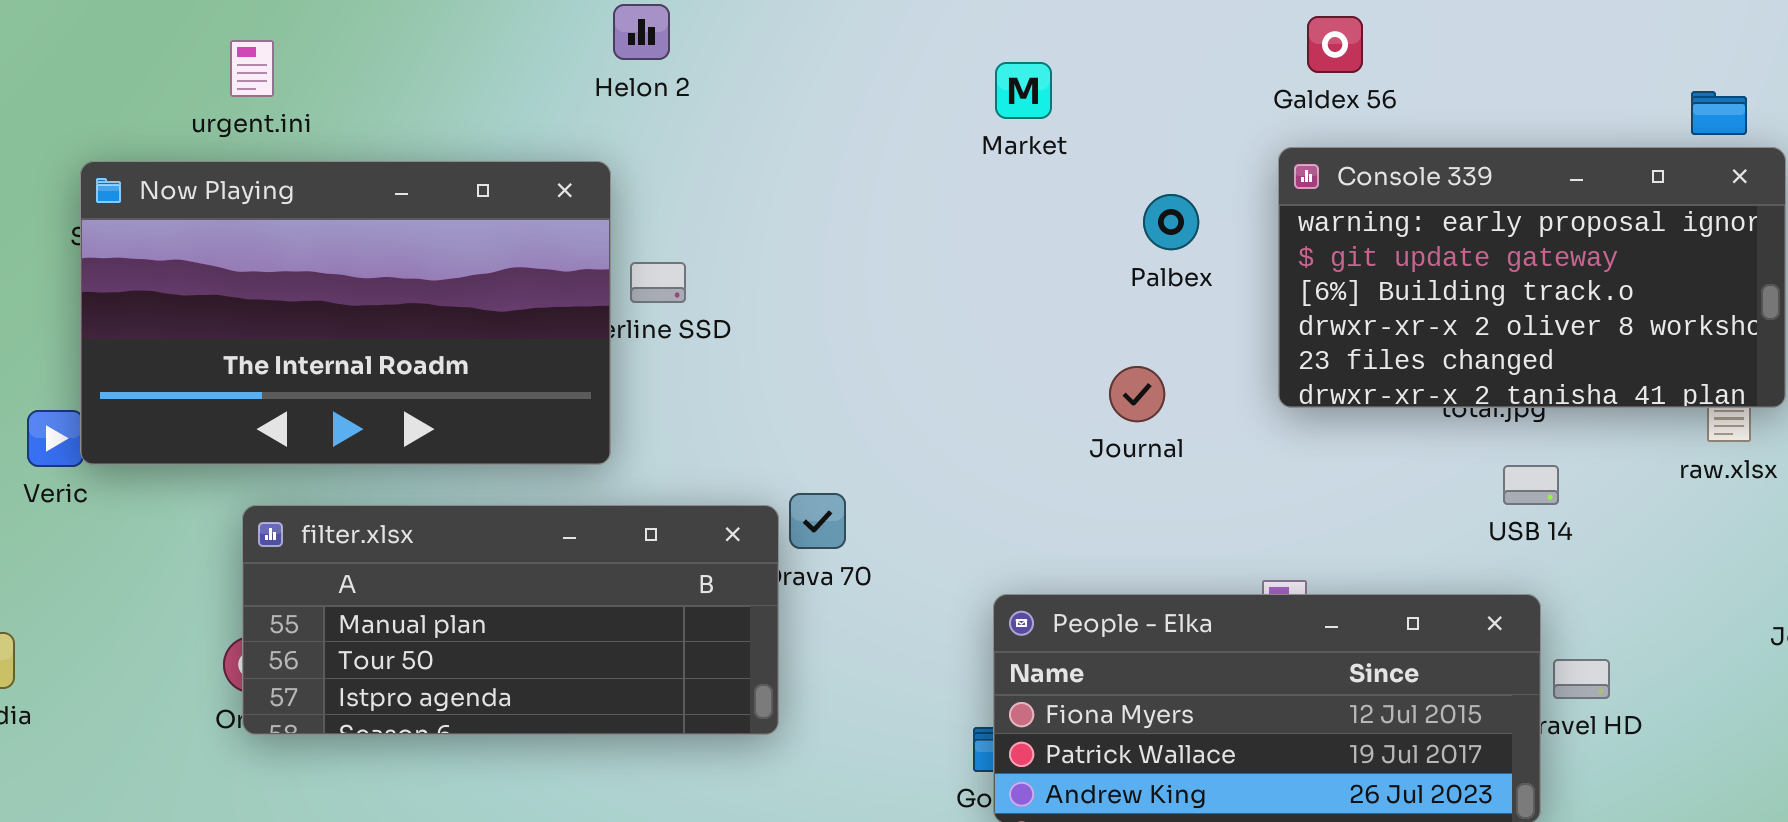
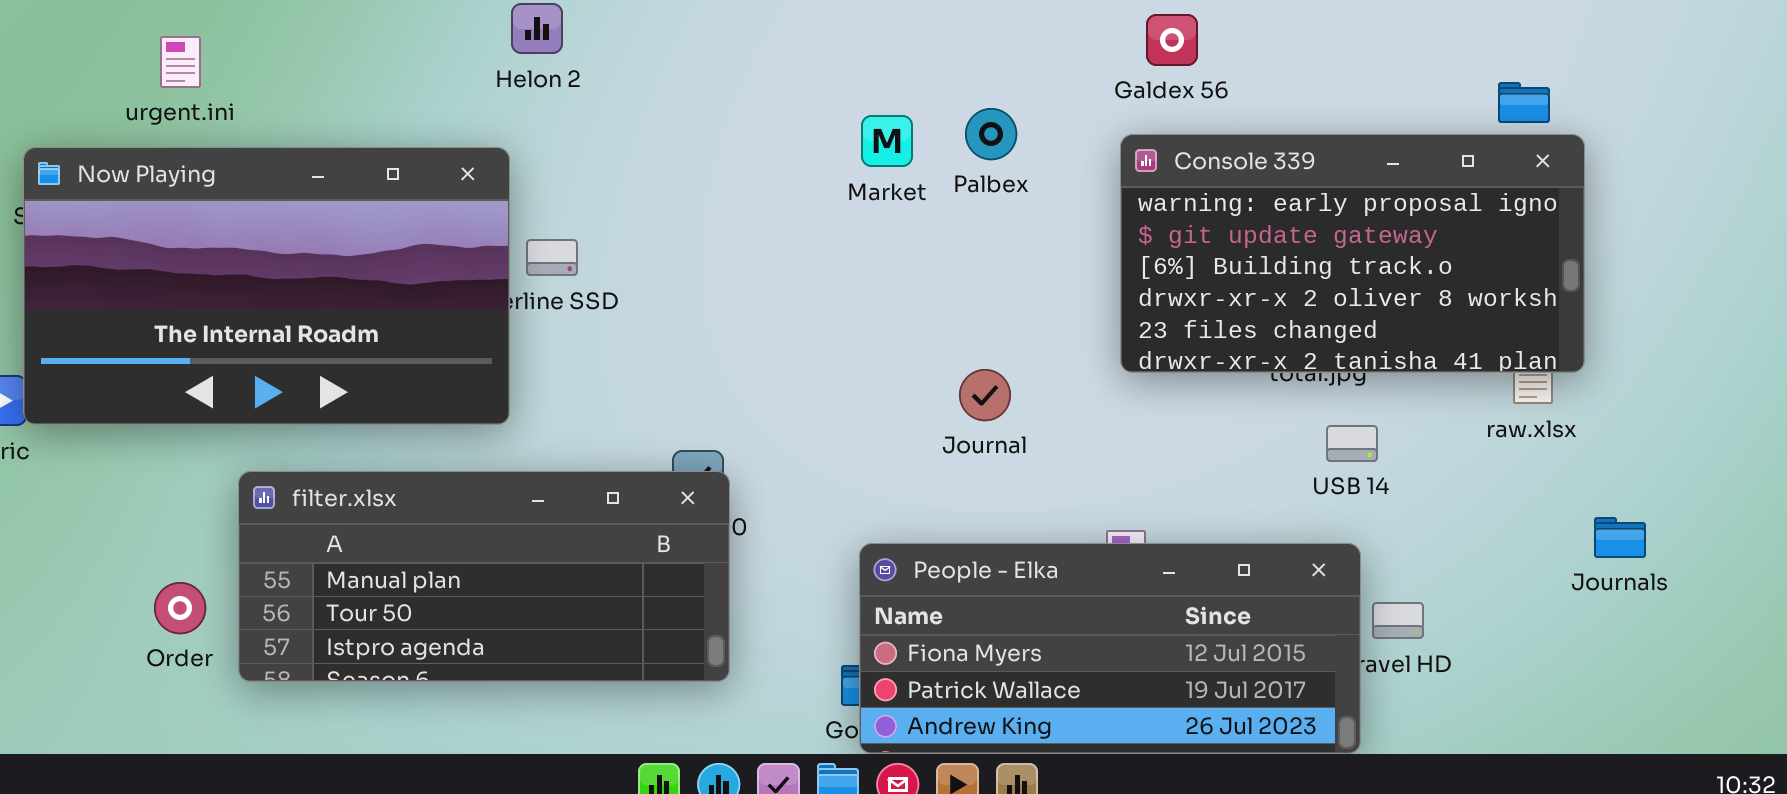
Market: [995,62,1052,119] -> [861,115,913,167], moved
Palbex: [1143,194,1199,250] -> [965,108,1017,160], moved
Journal: [1109,366,1165,422] -> [959,369,1011,421], moved
filter.xlsx: [242,505,779,735] -> [238,471,730,682], moved

